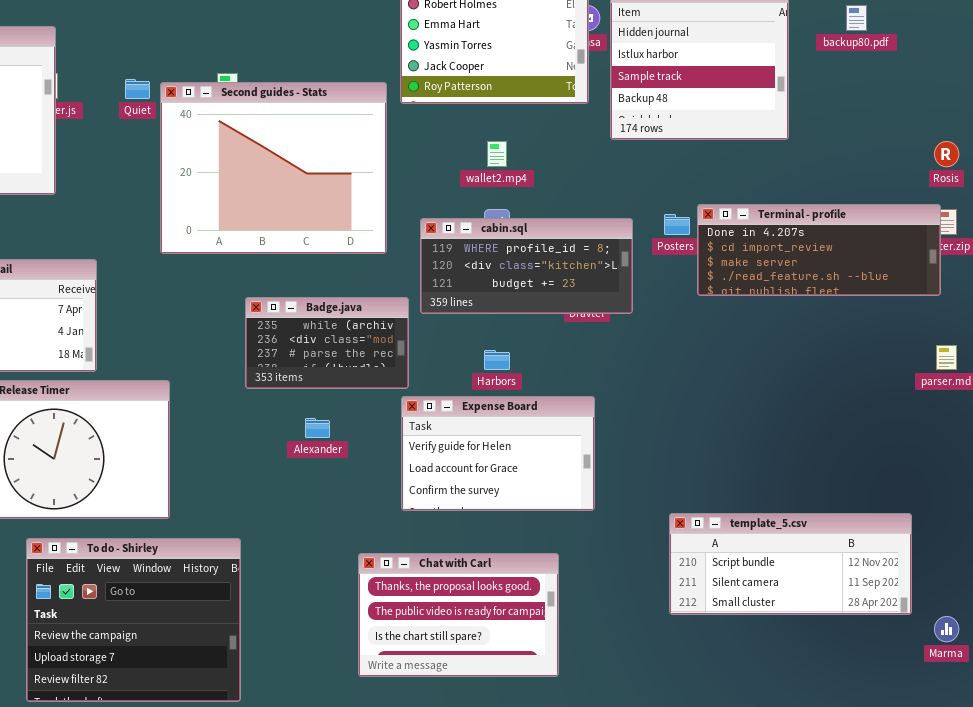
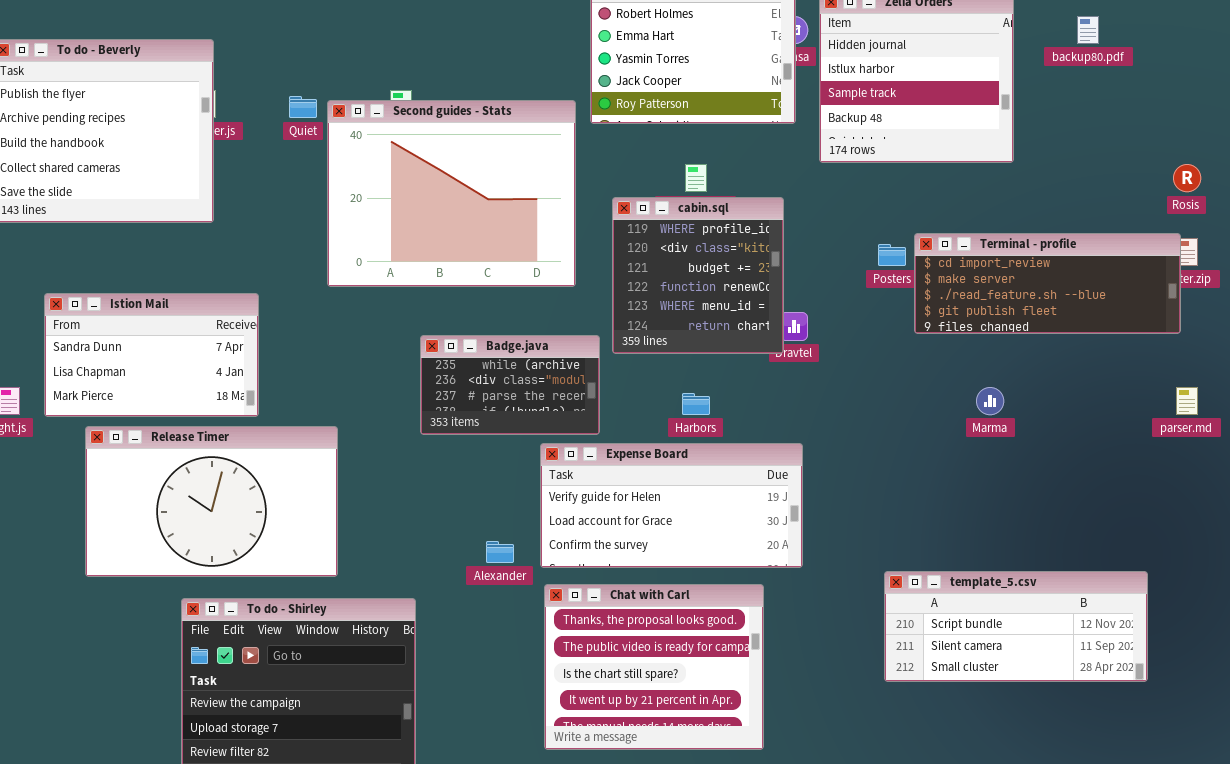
Terminal - profile: [697,204,941,296] -> [914,233,1181,334], scrolled down 1 row
cabin.sql: [420,218,633,314] -> [612,197,784,354], resized
Expense Board: [401,396,595,511] -> [540,443,803,568], resized
Alexander: [305,418,330,438] -> [486,541,514,563], moved
Chat with Carl: [358,553,559,677] -> [544,584,764,750], resized
Marma: [934,616,959,642] -> [976,387,1004,415], moved

